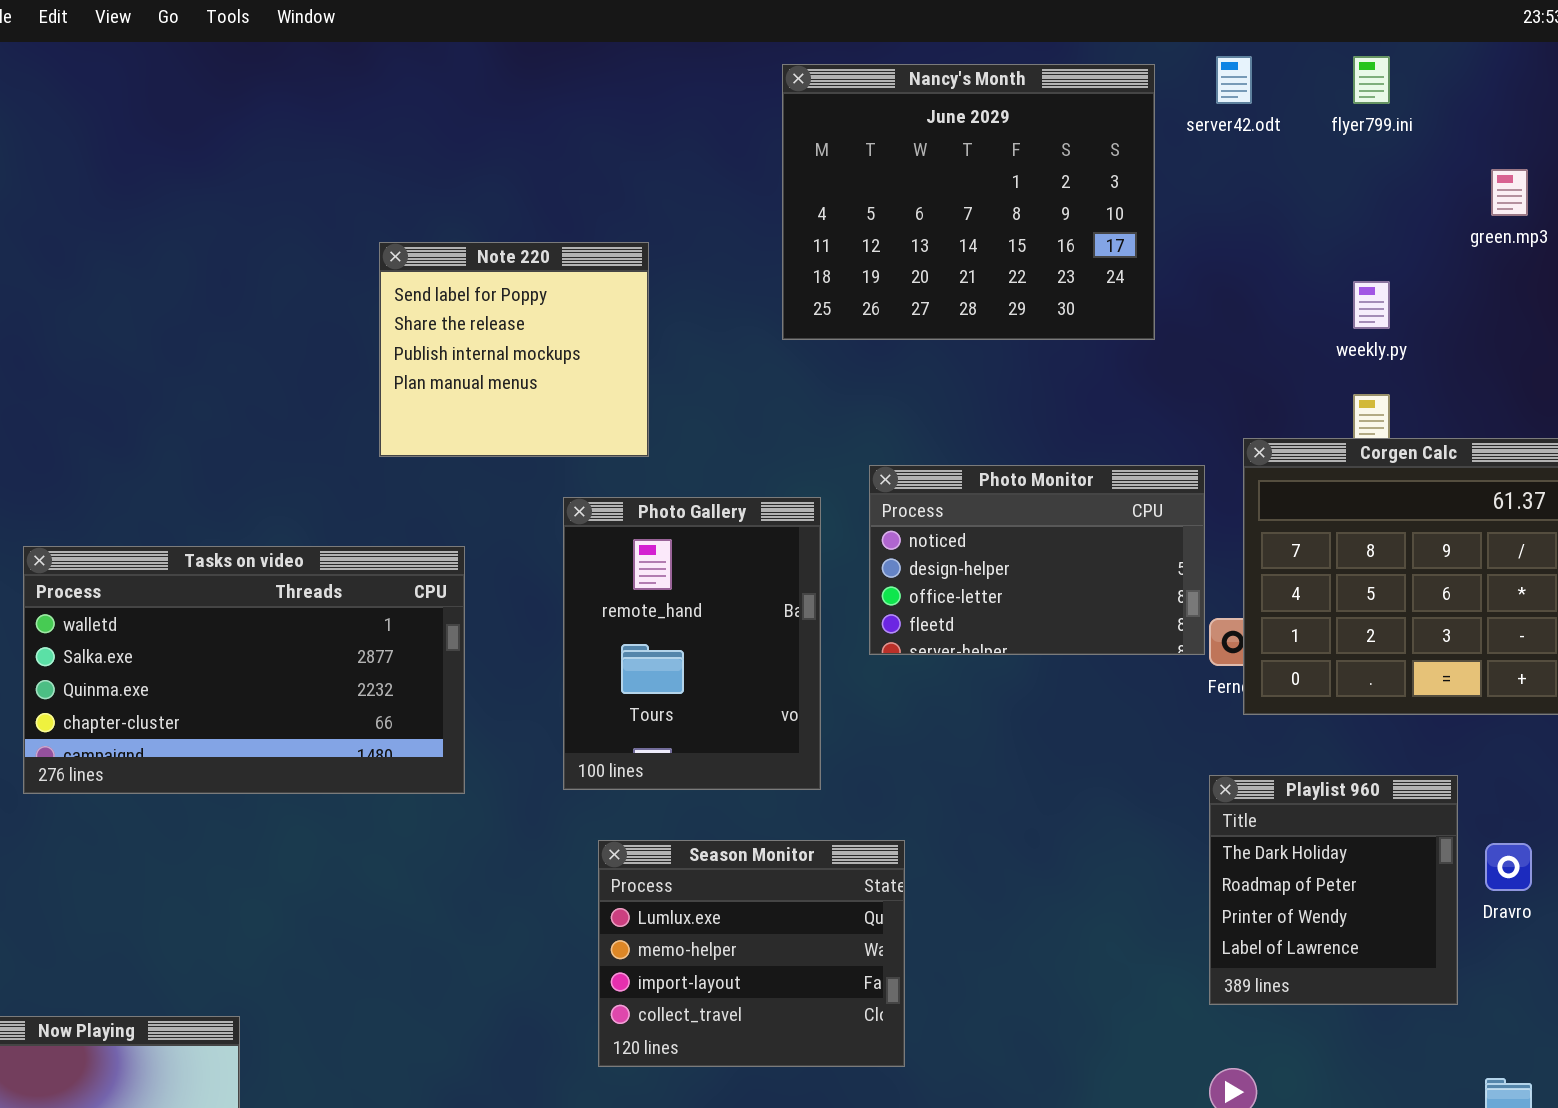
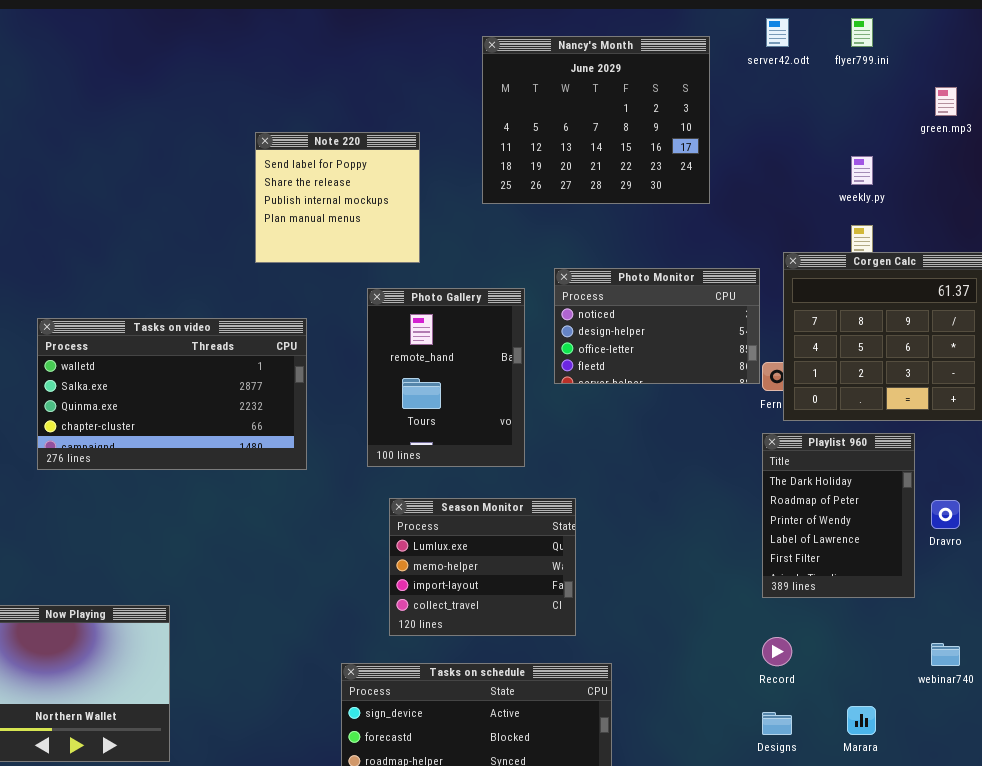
Nancy's Month: [782,64,1155,340] -> [482,36,710,204], moved
Playlist 960: [1209,775,1458,1005] -> [762,433,915,598], resized

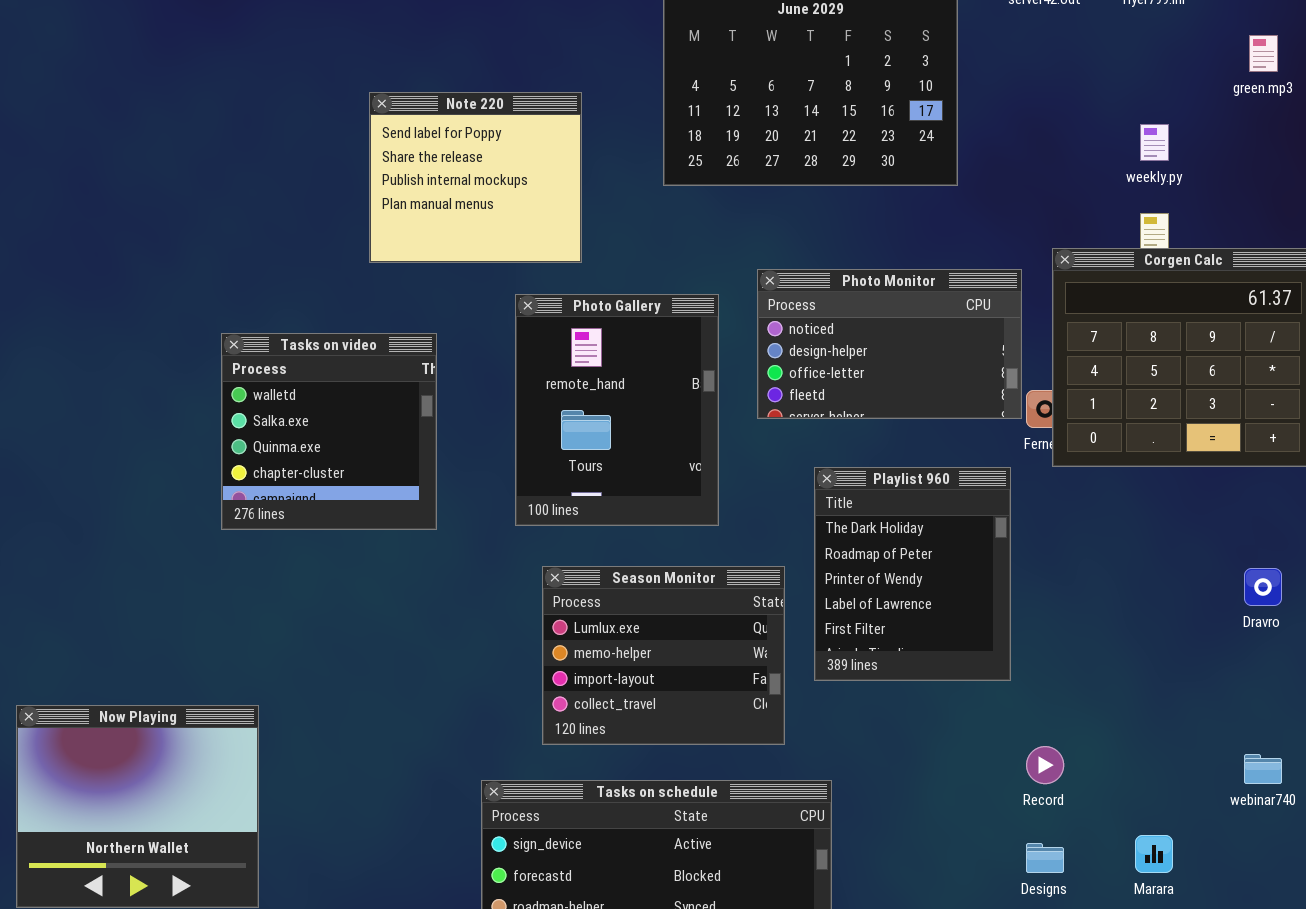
Tasks on video: [37,318,307,470] -> [221,333,437,530], resized
Playlist 960: [762,433,915,598] -> [814,467,1011,681], moved

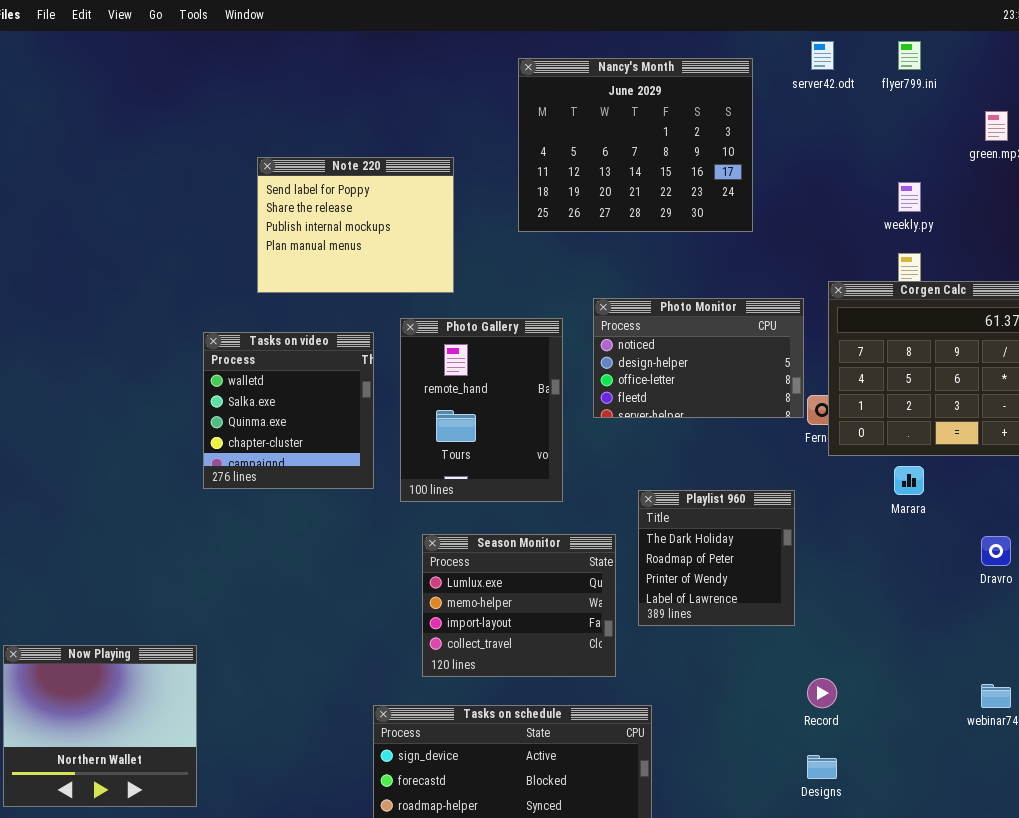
Note 220: [369,92,582,263] -> [257,157,454,293], resized
Tasks on video: [221,333,437,530] -> [203,332,374,489], moved
Playlist 960: [814,467,1011,681] -> [638,490,795,626], resized
Marara: [1135,835,1173,873] -> [894,466,924,495], moved

